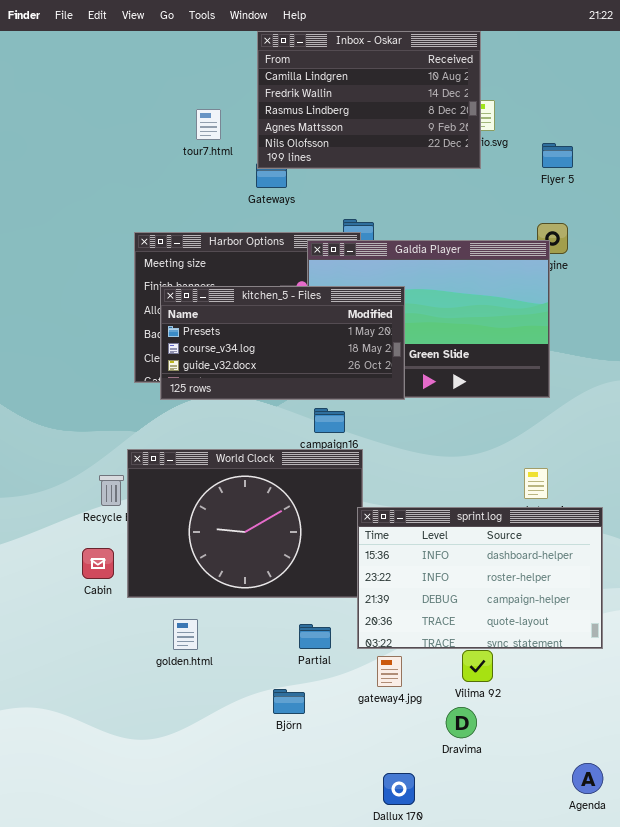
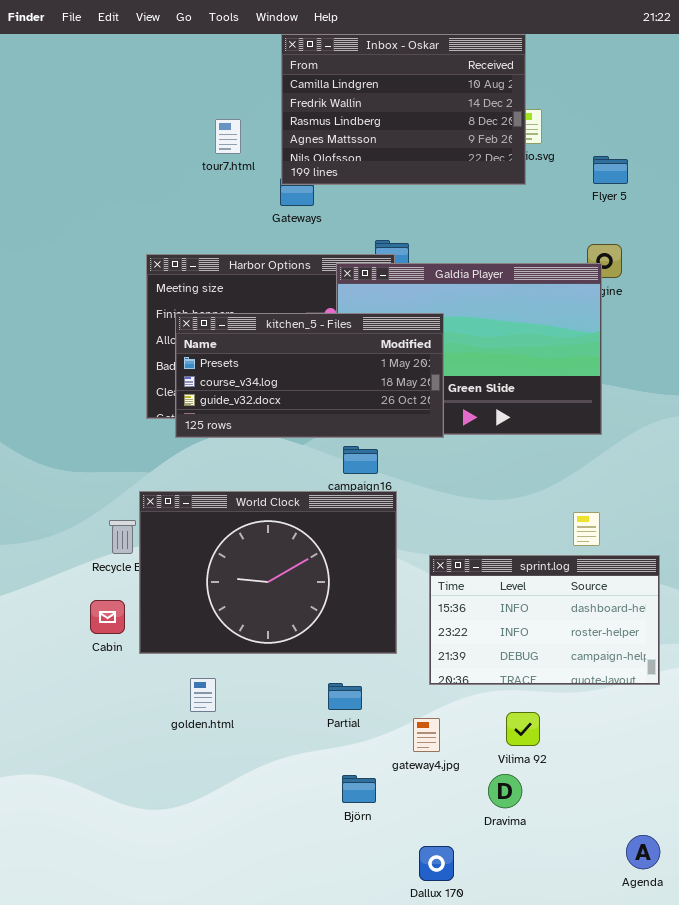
sprint.log: [357,507,603,649] -> [429,555,660,685], resized
Björn: [273,689,305,714] -> [342,775,376,803], moved

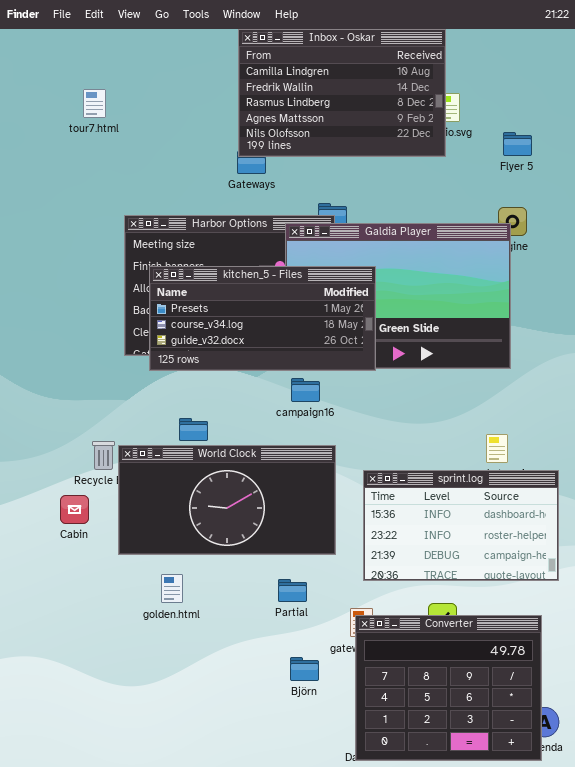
tour7.html: [215,119,241,154] -> [83,89,106,118], moved
World Clock: [139,491,397,654] -> [118,445,336,555], resized
Cabin: [90,600,125,634] -> [60,495,89,524], moved
Converter: none -> [355,615,542,761], opened

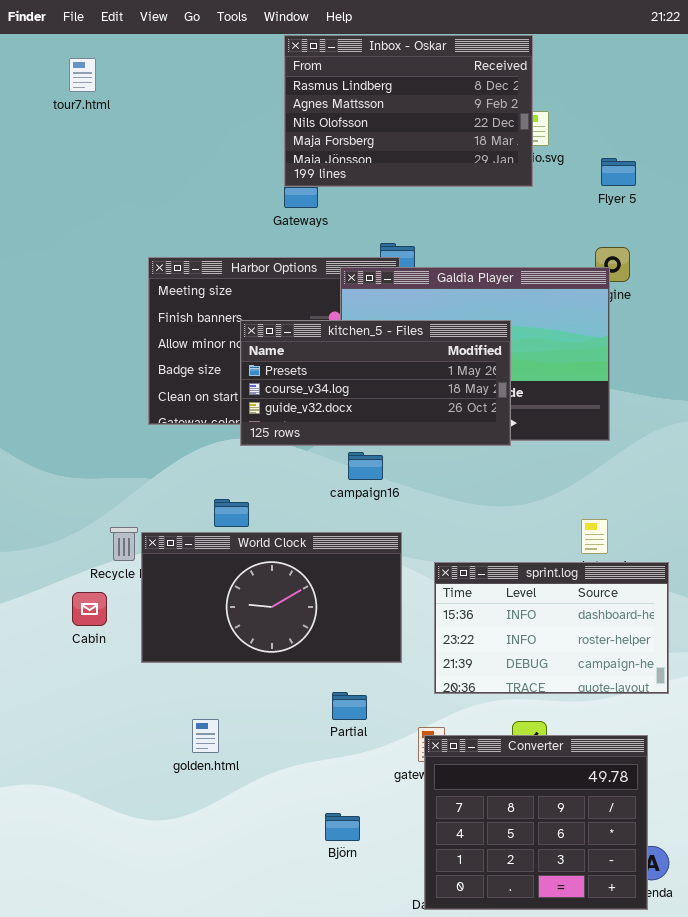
Inbox - Oskar: [238,29,446,157] -> [284,35,533,187], scrolled down 2 rows
tour7.html: [83,89,106,118] -> [69,58,96,92], moved
kitchen_5 - Files: [149,266,376,371] -> [240,320,511,446], moved
golden.html: [161,574,183,603] -> [192,719,219,753], moved
Björn: [290,657,319,681] -> [325,813,360,841], moved

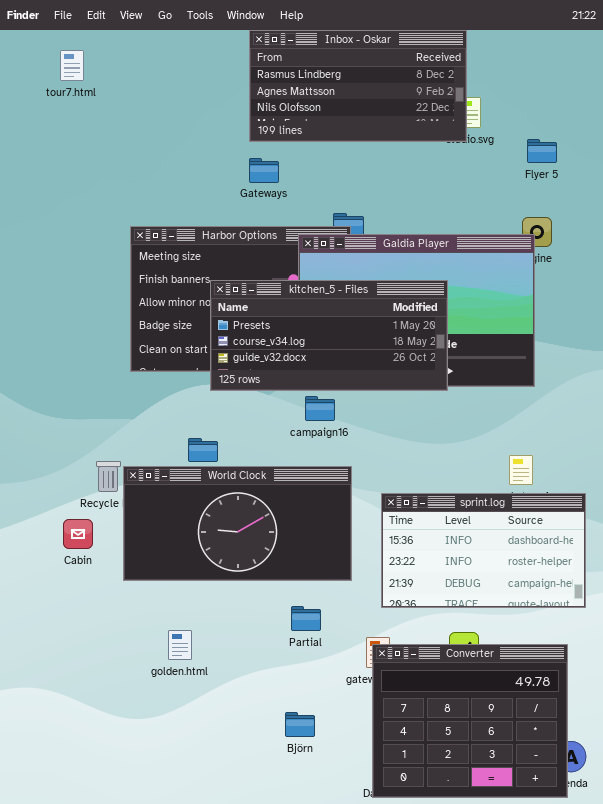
Inbox - Oskar: [284,35,533,187] -> [249,30,467,142], resized

